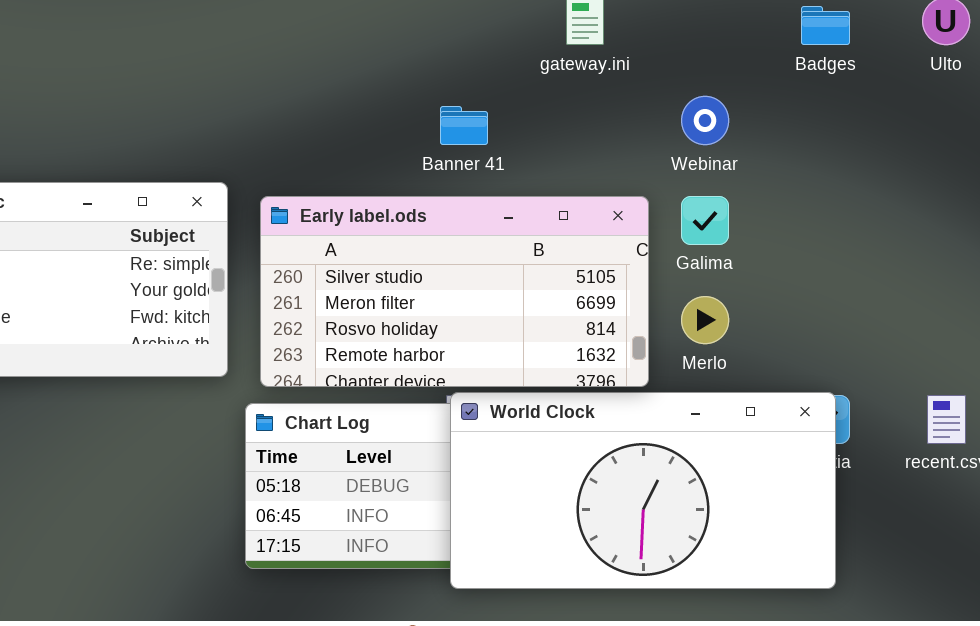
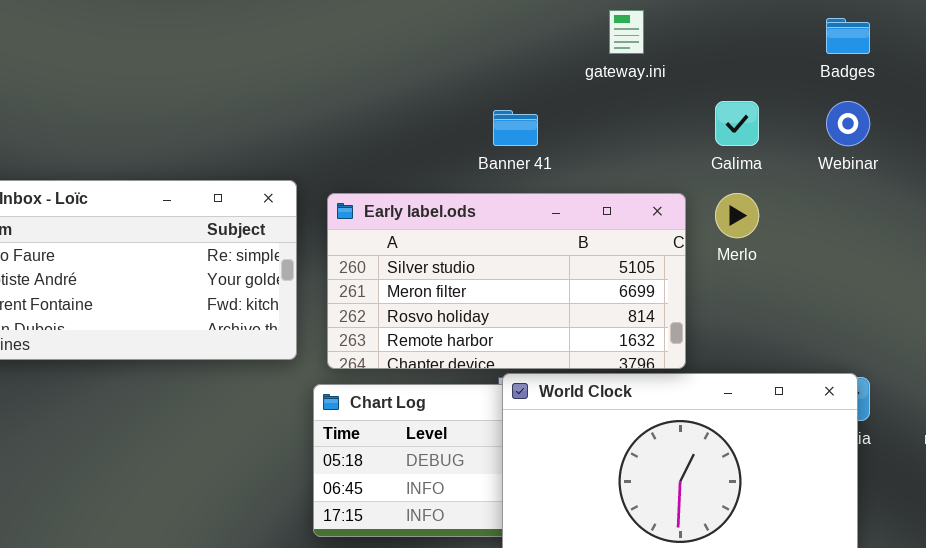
Webinar: [681,96,729,145] -> [826,101,870,146], moved
Galima: [681,196,729,245] -> [715,101,759,146], moved
Merlo: [681,296,729,344] -> [715,193,759,238], moved

